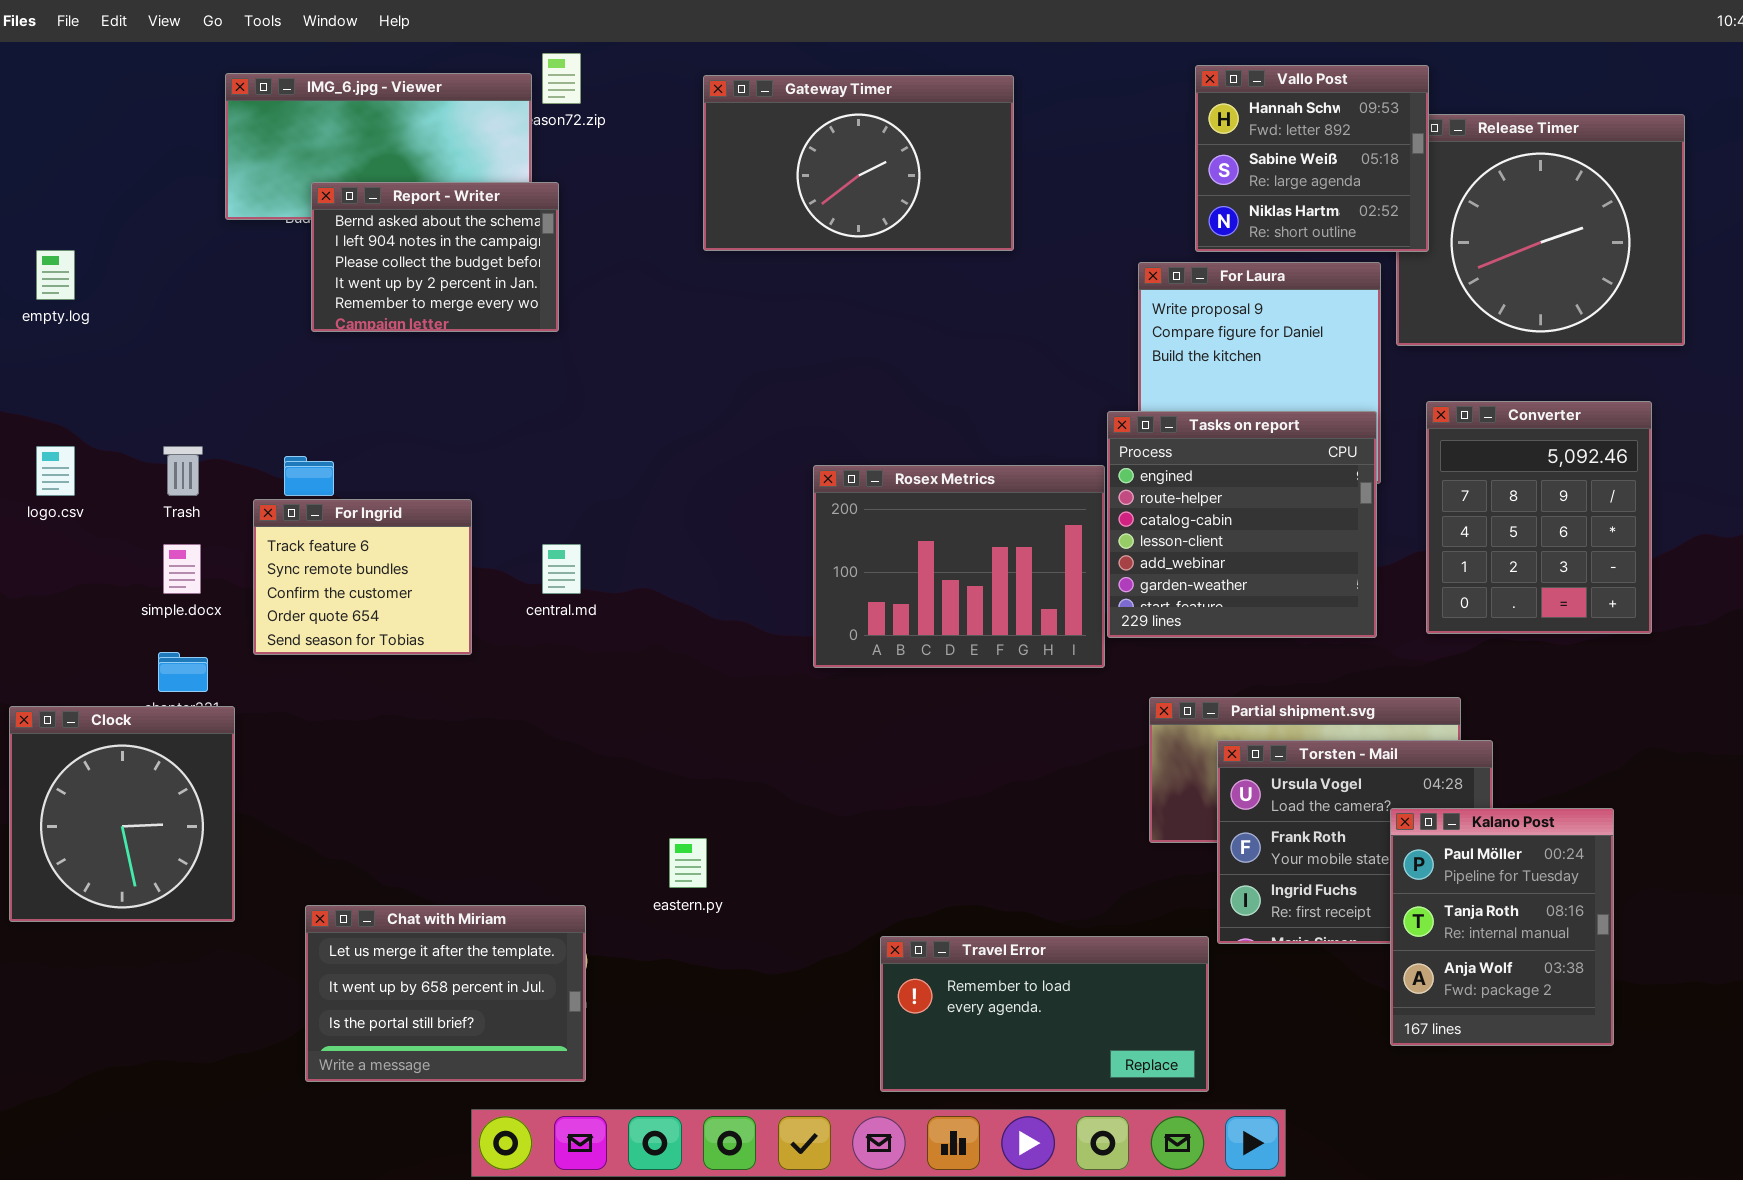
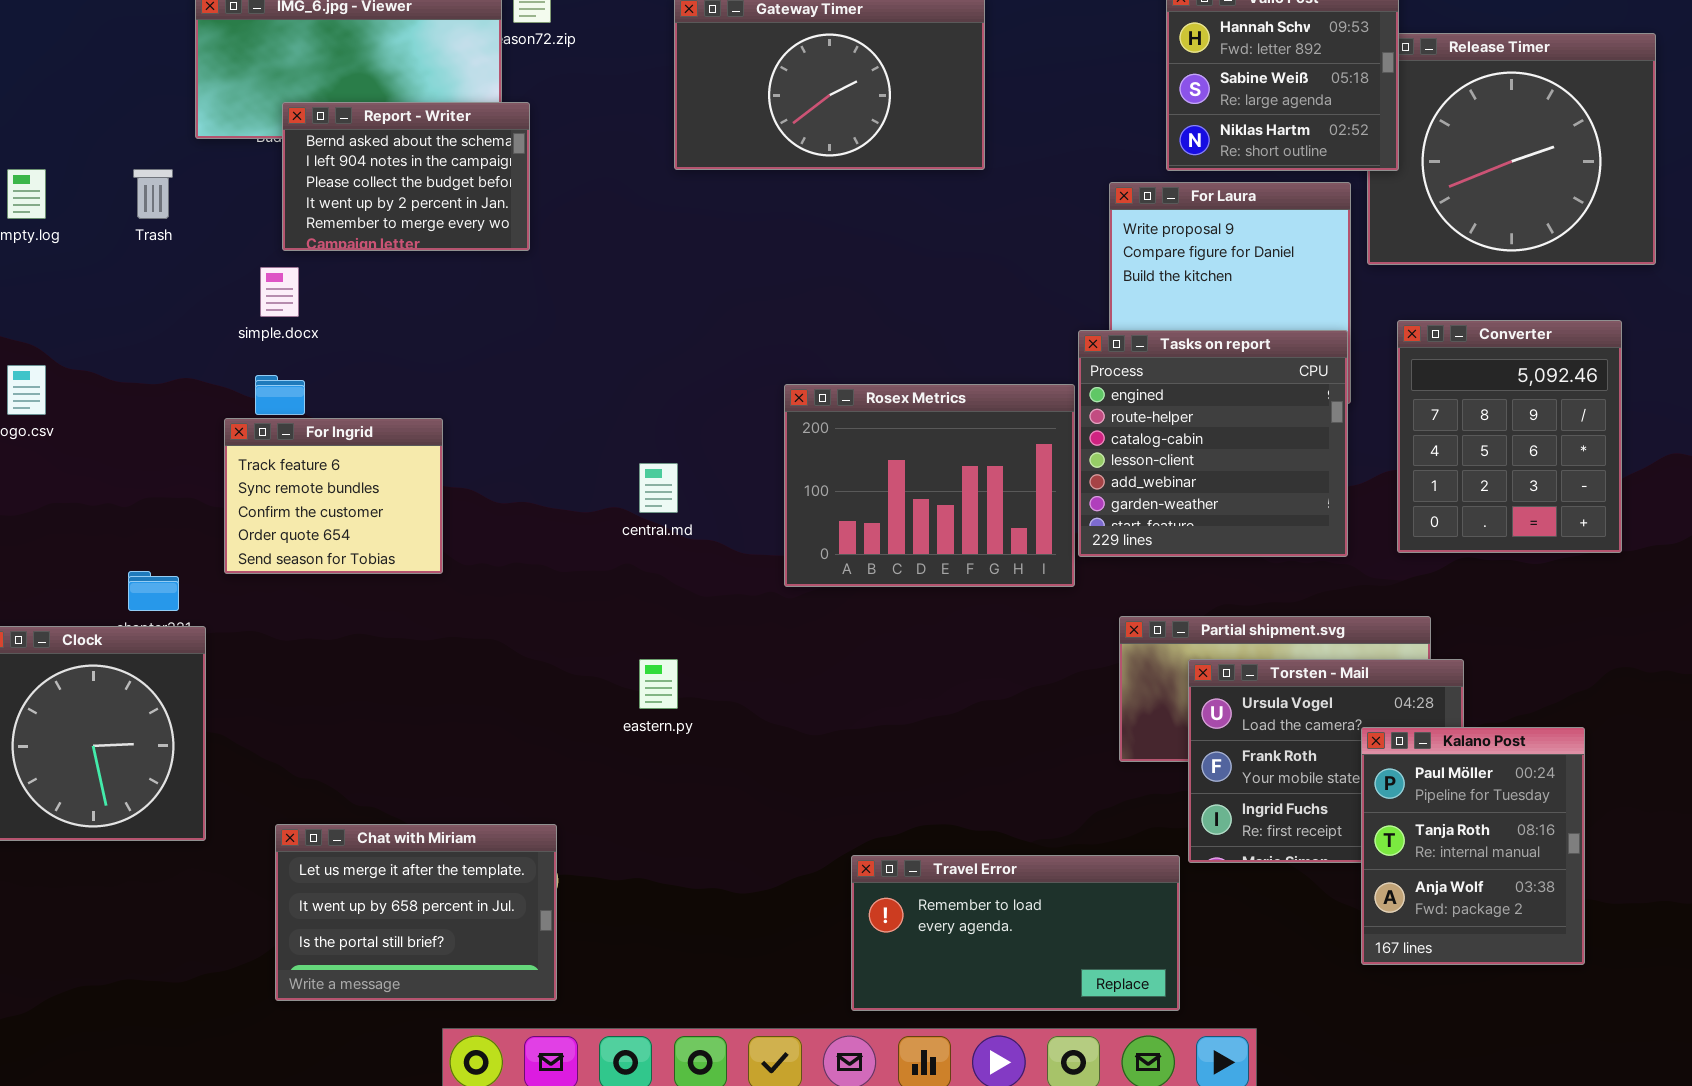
Trash: [163,446,203,496] -> [133,169,173,219], moved
simple.docx: [163,544,201,594] -> [260,267,299,317], moved
central.md: [542,544,581,594] -> [639,463,678,513], moved
eastern.py: [669,838,707,888] -> [639,659,678,709], moved

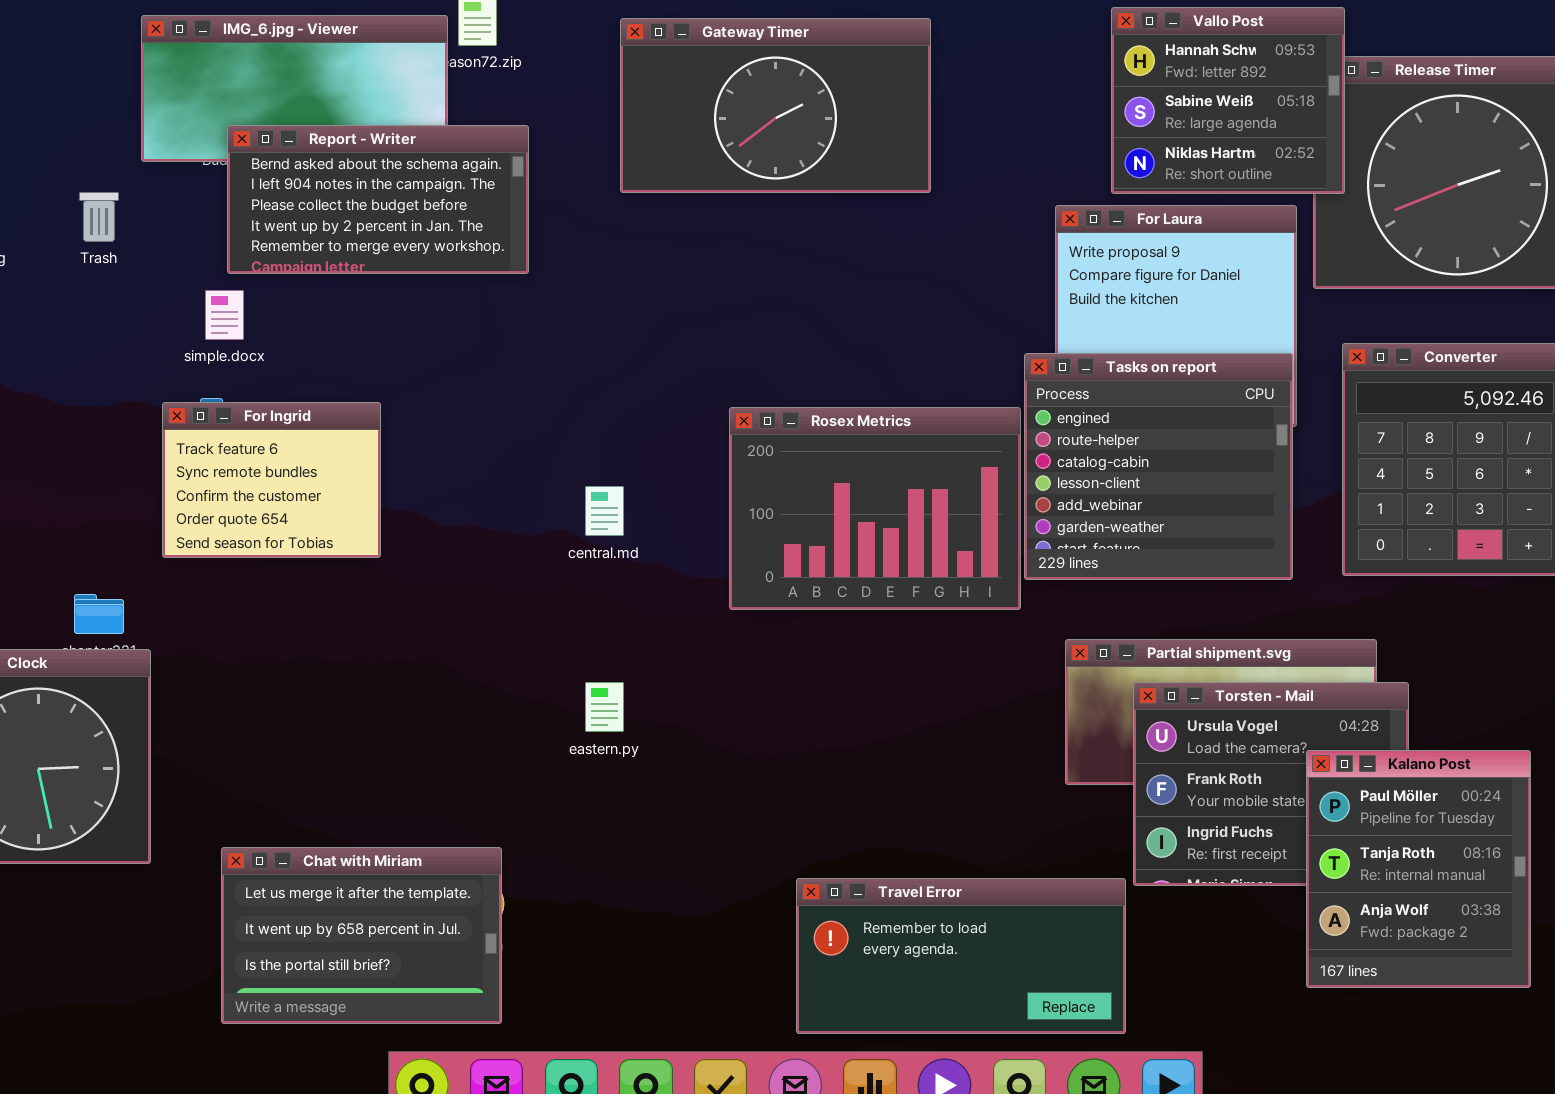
Report - Writer: [282,102,530,251] -> [227,125,529,274], resized
For Ingrid: [224,418,443,574] -> [162,402,381,558], moved

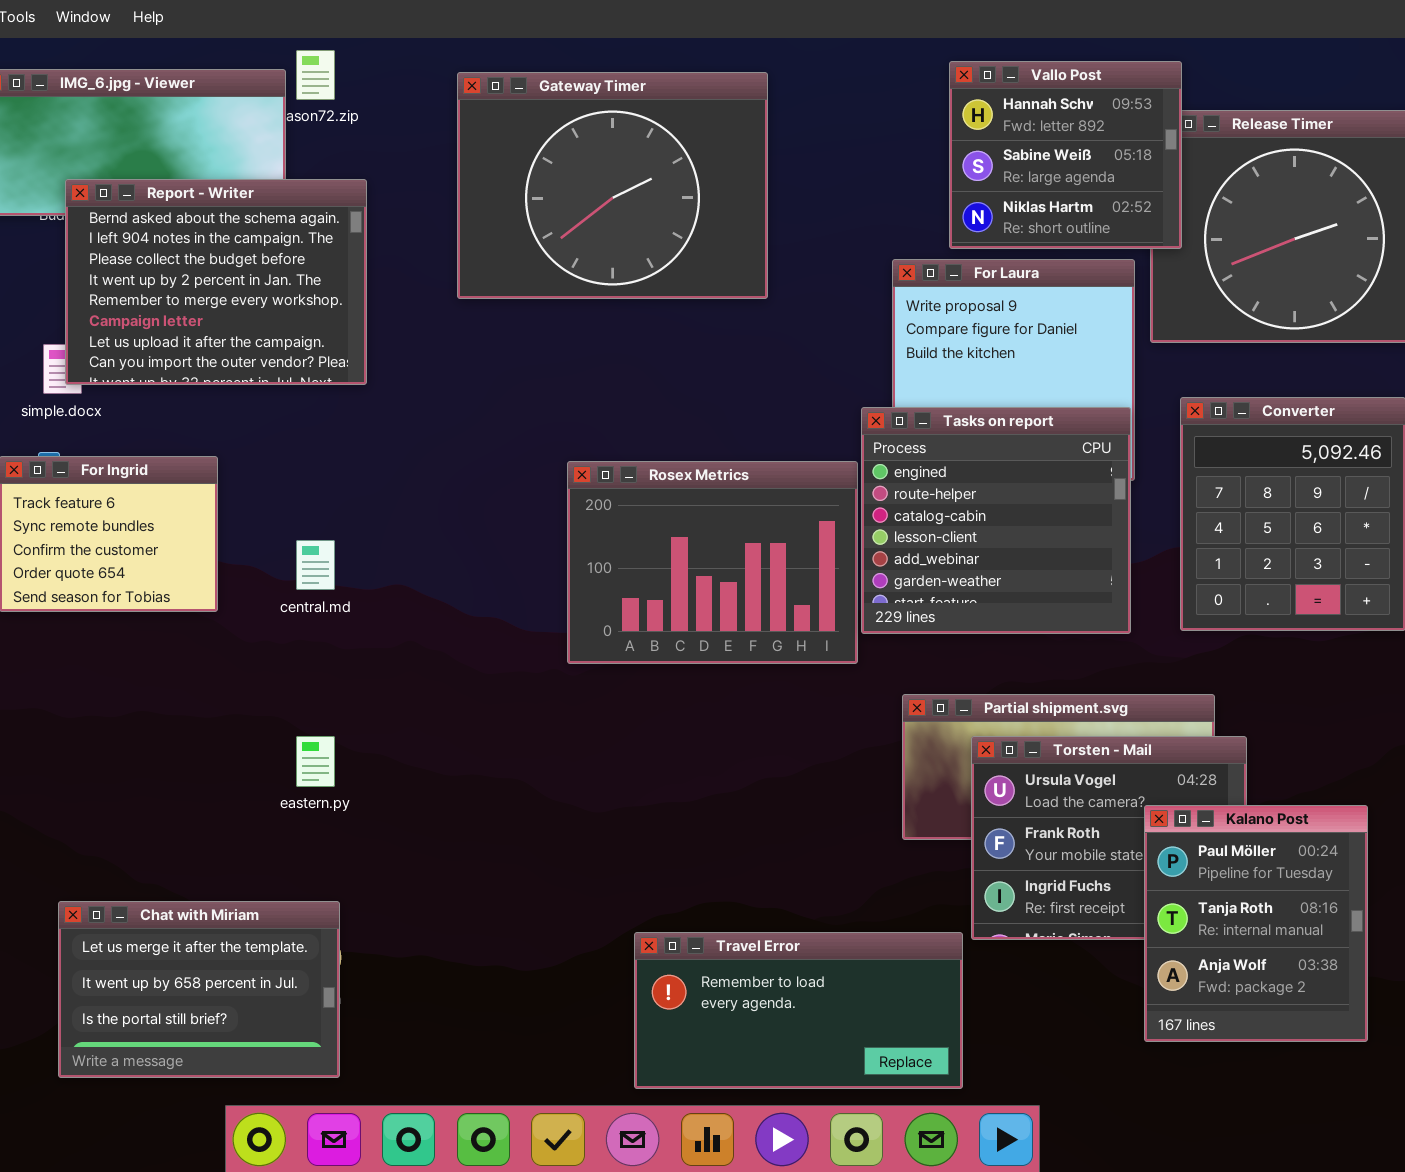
Gateway Timer: [620,18,931,193] -> [457,72,768,299], resized
Report - Writer: [227,125,529,274] -> [65,179,367,385], resized
central.md: [585,486,624,536] -> [296,540,335,590], moved
eastern.py: [585,682,624,732] -> [296,736,335,787], moved

